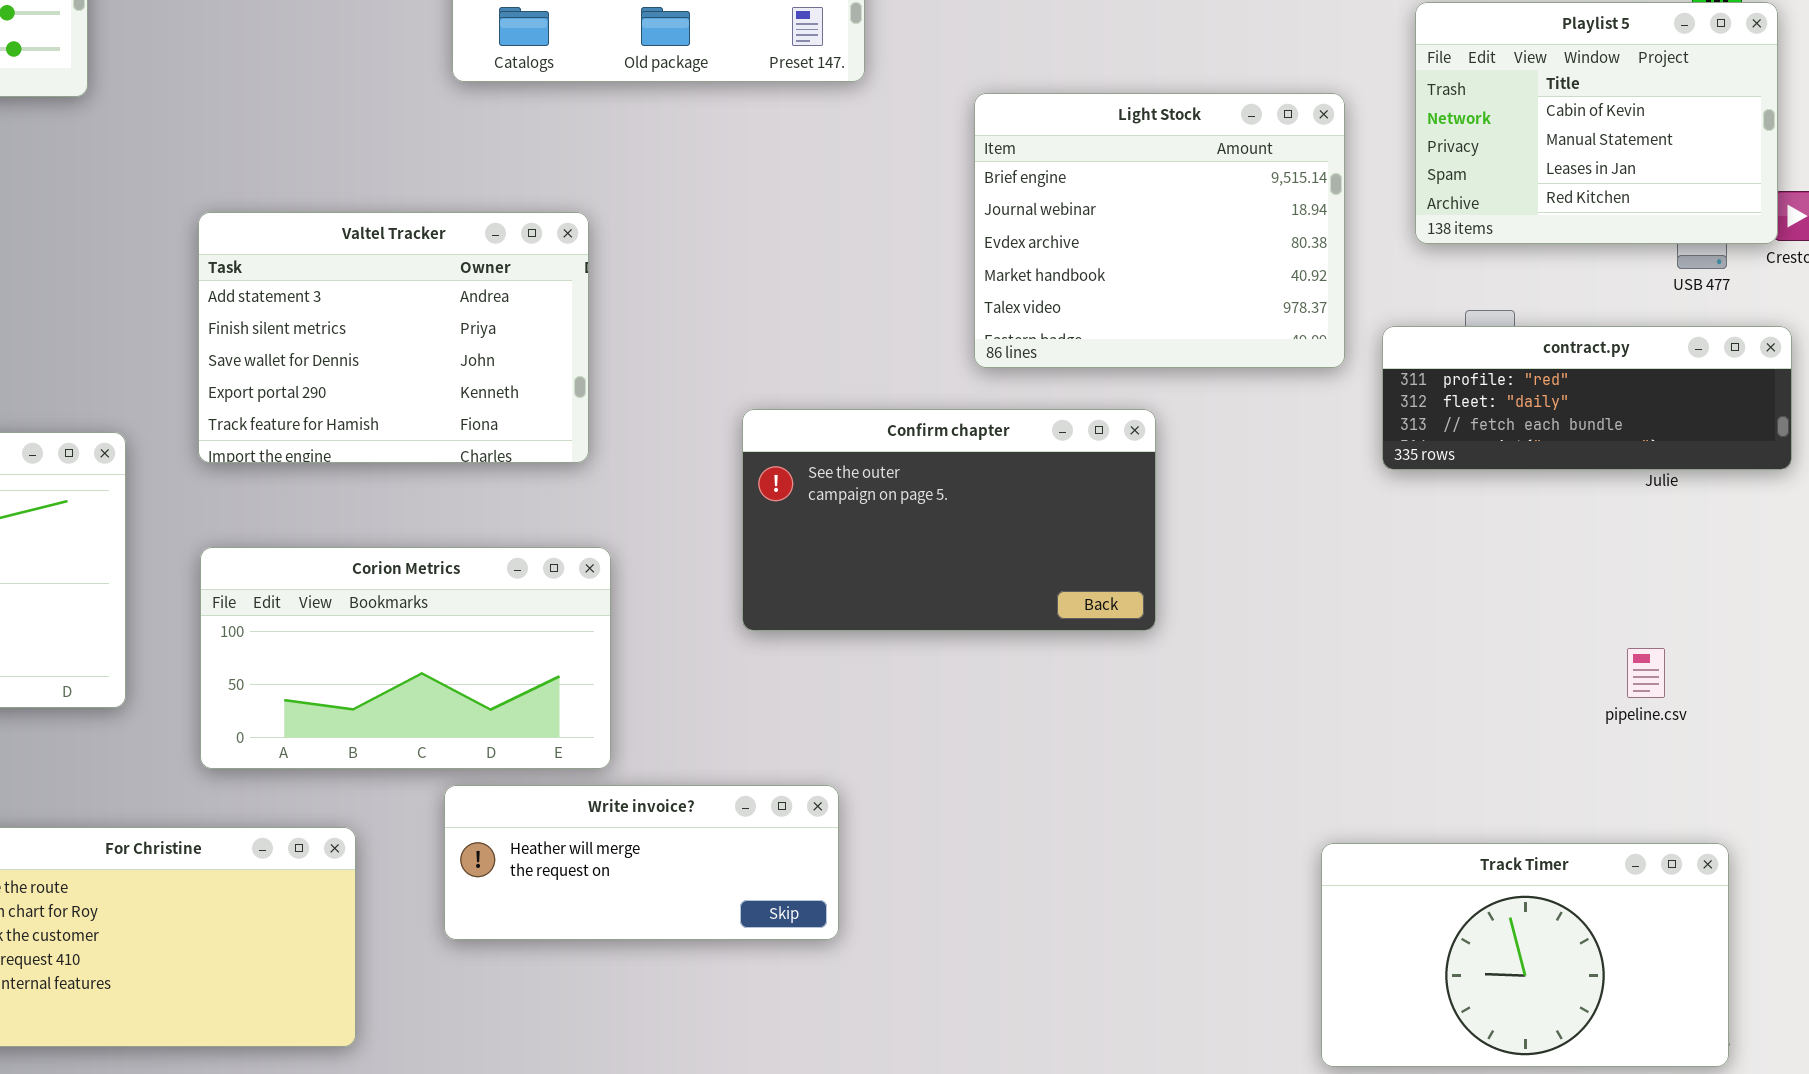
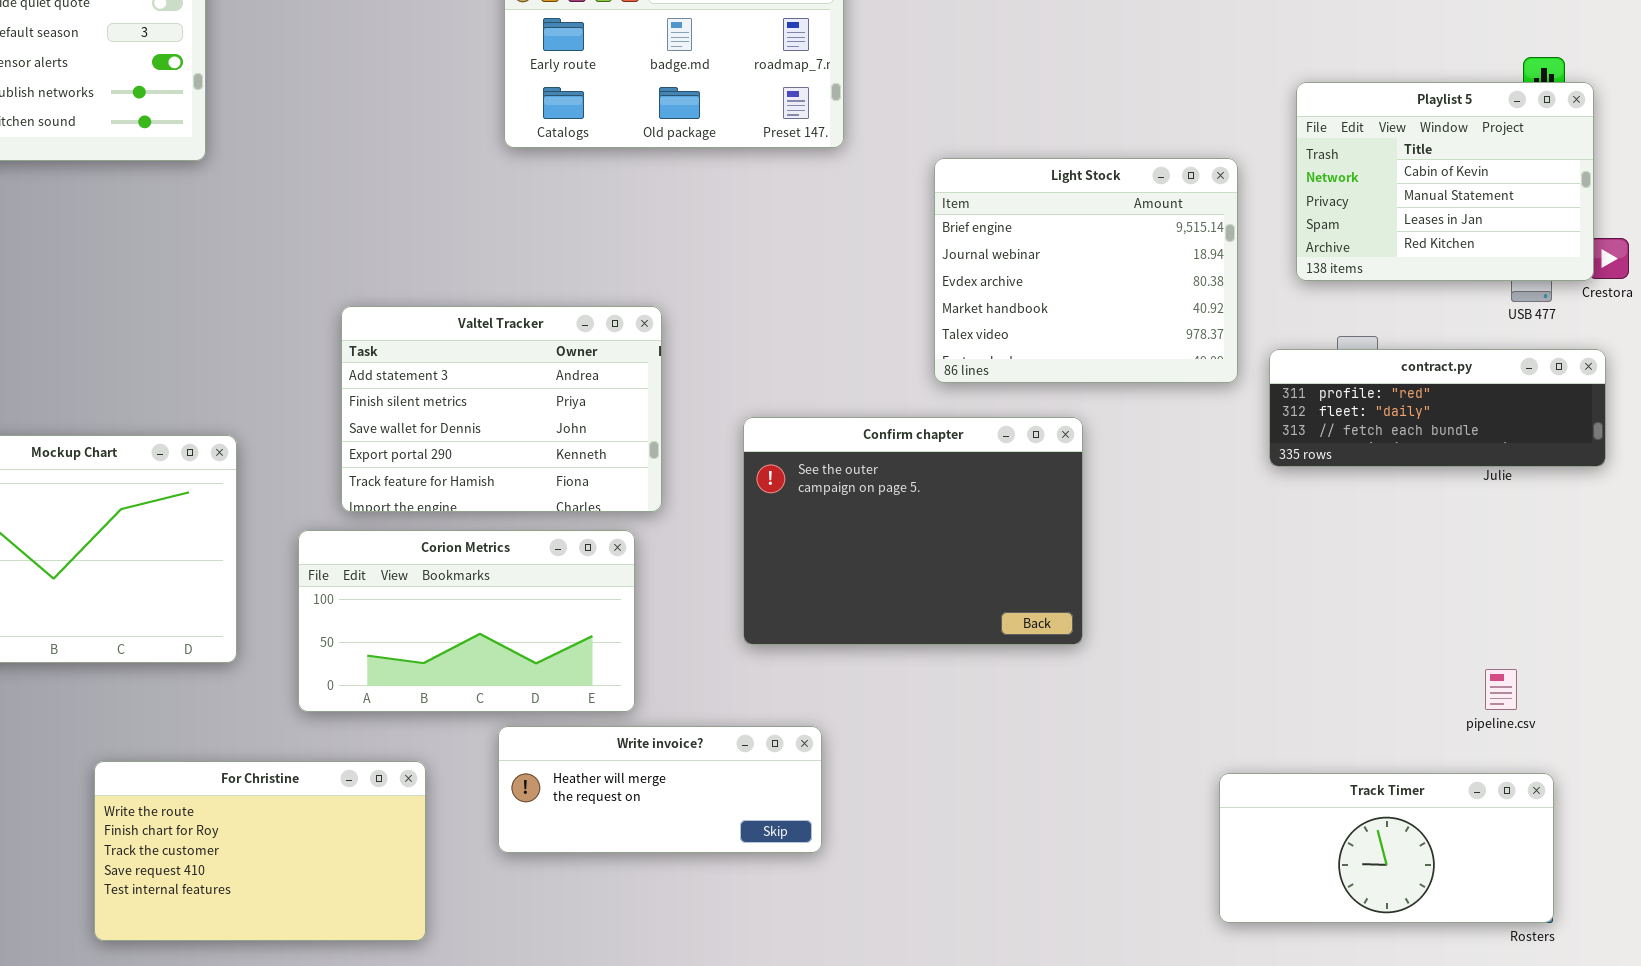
Valtel Tracker: [198,212,589,463] -> [341,306,662,512], moved
Confirm chapter: [742,409,1156,631] -> [743,417,1083,645], resized
pipeline.csv: [1627,648,1665,698] -> [1485,669,1517,710], moved
Track Timer: [1321,843,1729,1067] -> [1219,773,1554,923], resized

